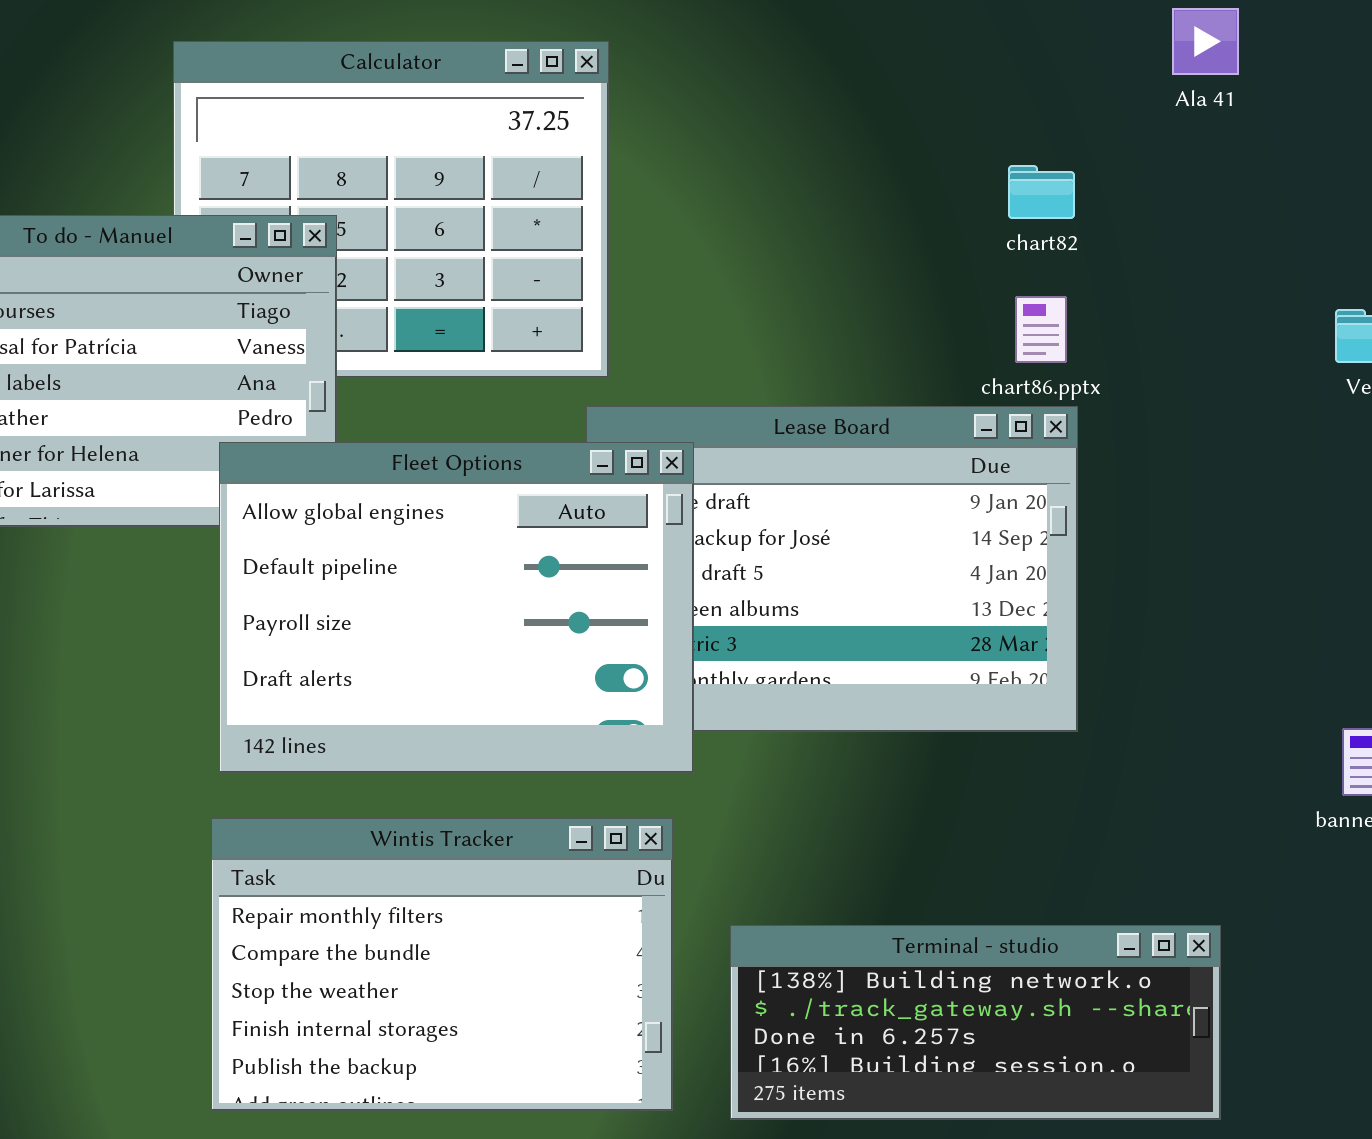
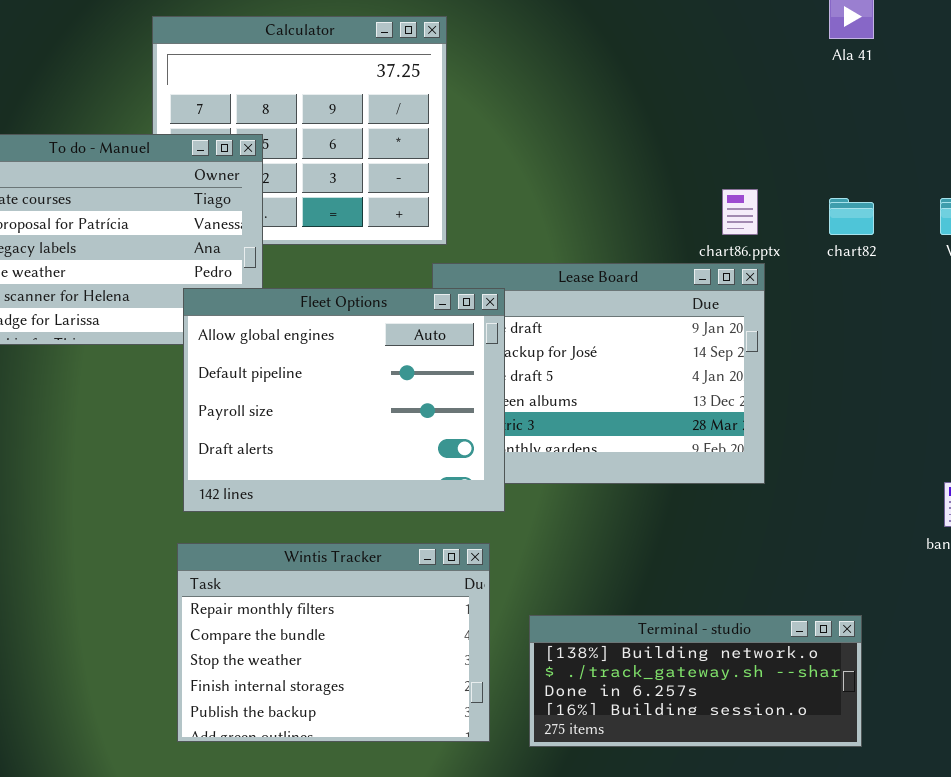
chart82: [1008,165,1075,219] -> [829,198,874,235], moved

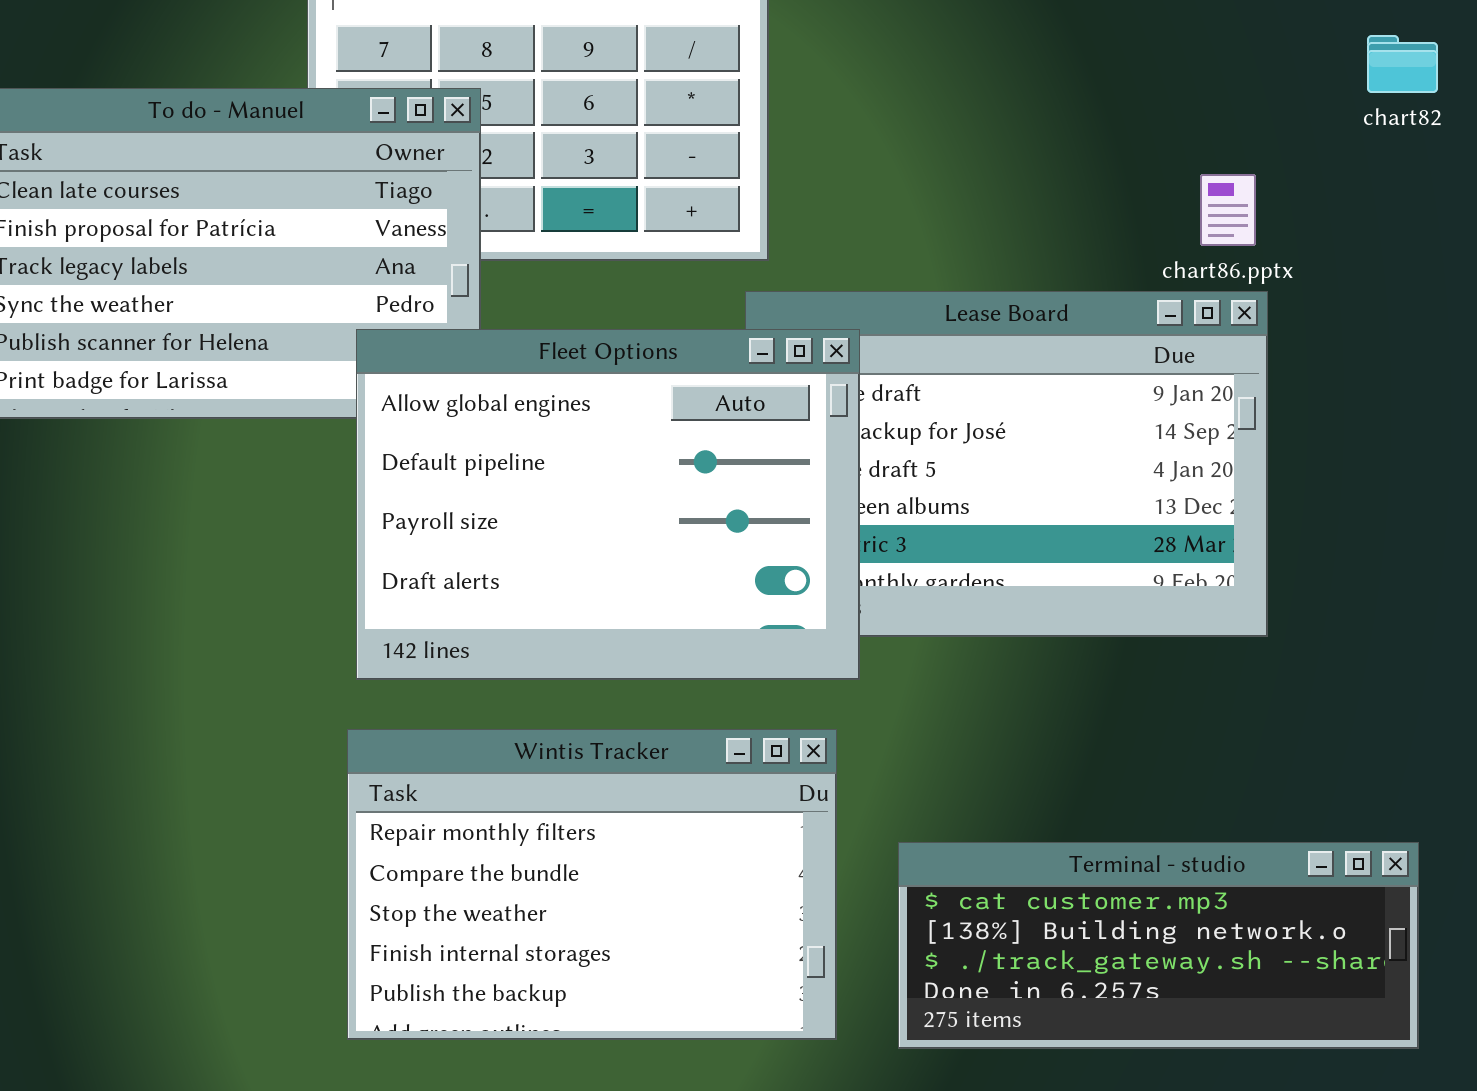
chart82: [829,198,874,235] -> [1367,35,1438,93], moved
Terminal - studio: [529,615,862,747] -> [898,842,1419,1049], scrolled up 1 row

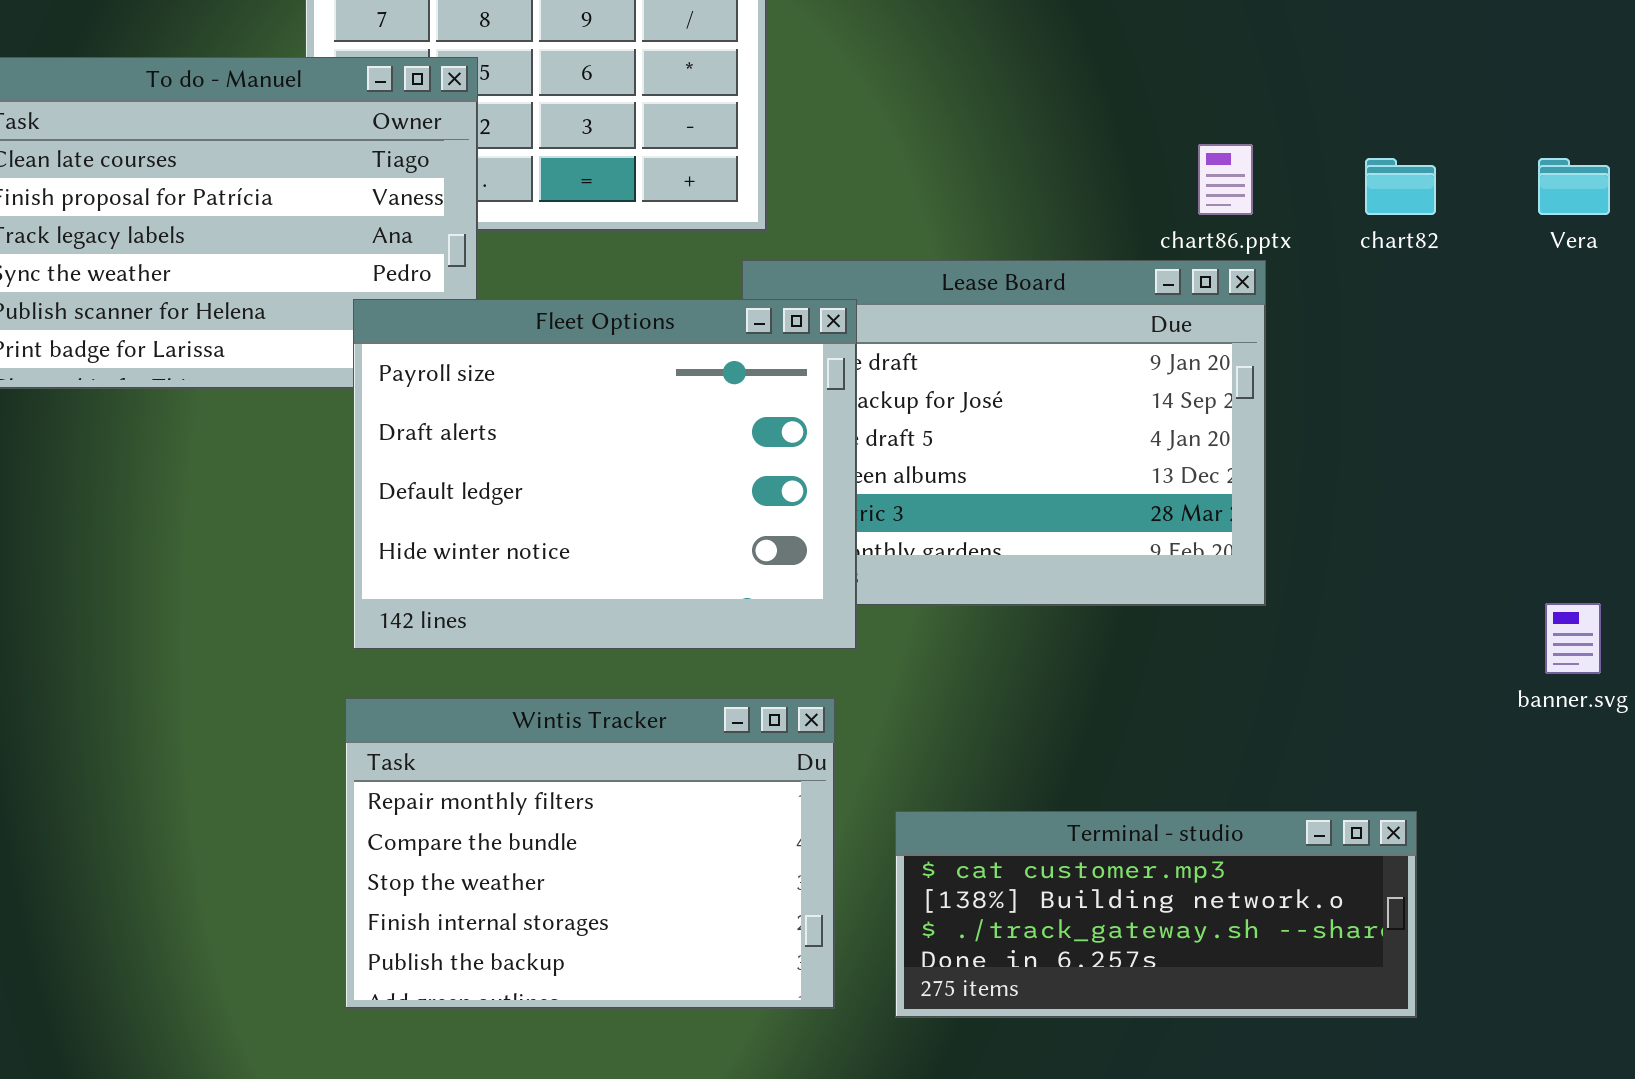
chart82: [1367,35,1438,93] -> [1365,158,1436,215], moved
Fleet Options: [356,329,860,680] -> [353,299,857,650], scrolled down 2 rows

